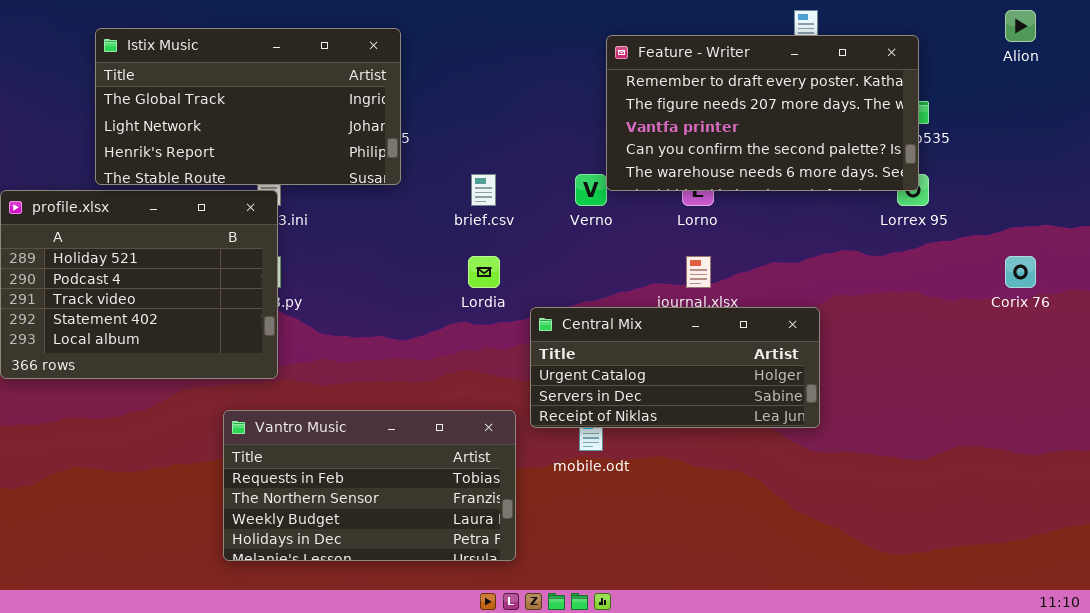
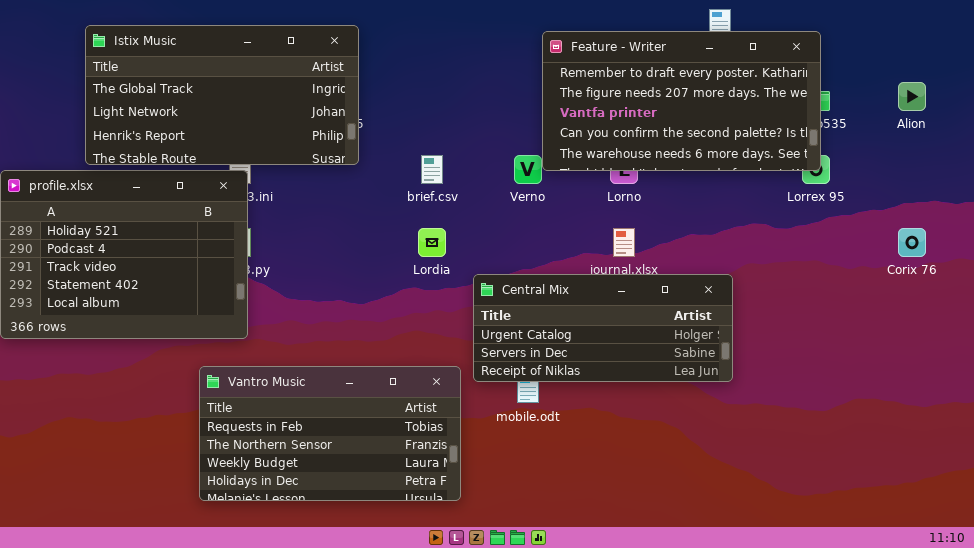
Alion: [1005,10,1036,42] -> [898,82,926,111], moved

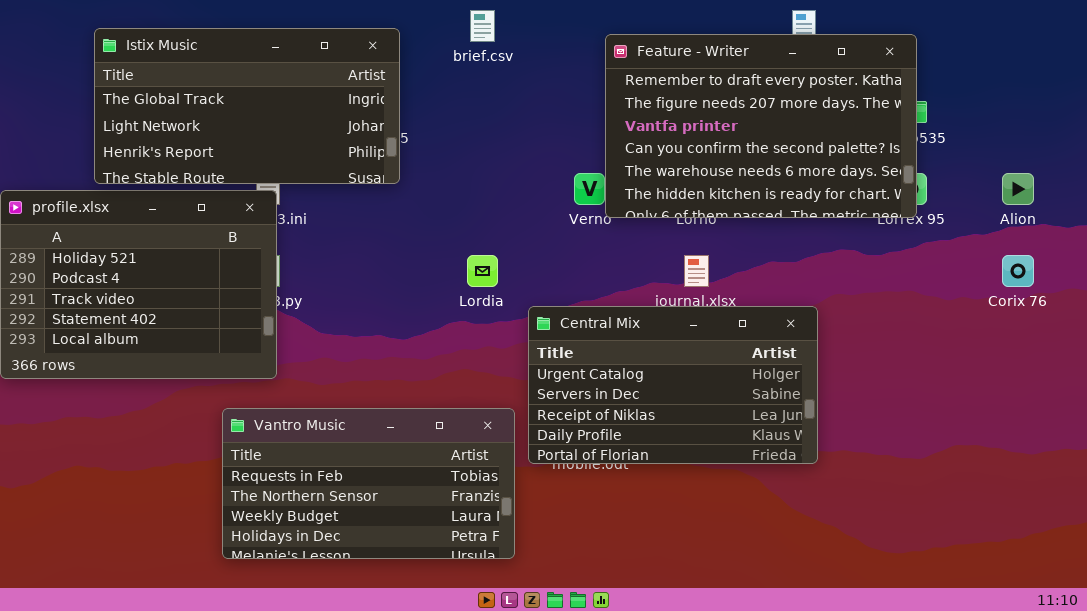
Feature - Writer: [542,31,821,171] -> [605,34,917,218], resized
Alion: [898,82,926,111] -> [1002,173,1034,205], moved
brief.csv: [421,155,443,184] -> [470,10,495,42], moved
Central Mix: [473,274,733,382] -> [528,306,818,464], resized

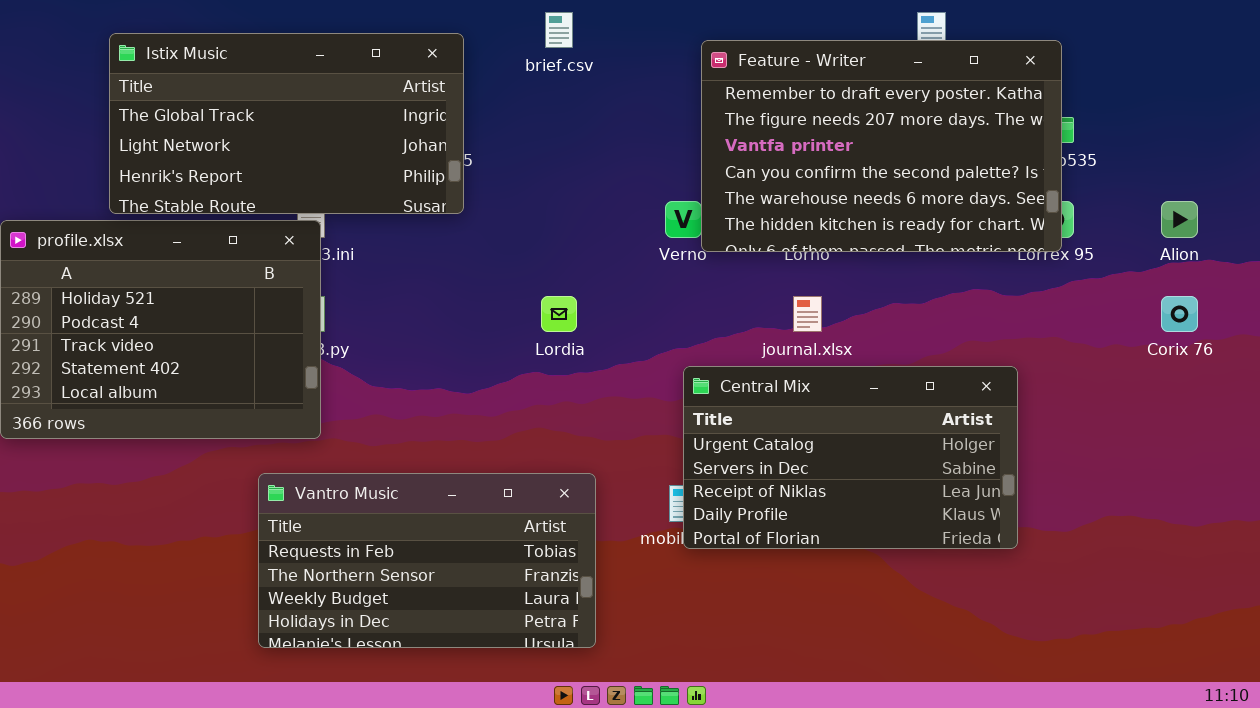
Central Mix: [528,306,818,464] -> [683,366,1018,549], moved

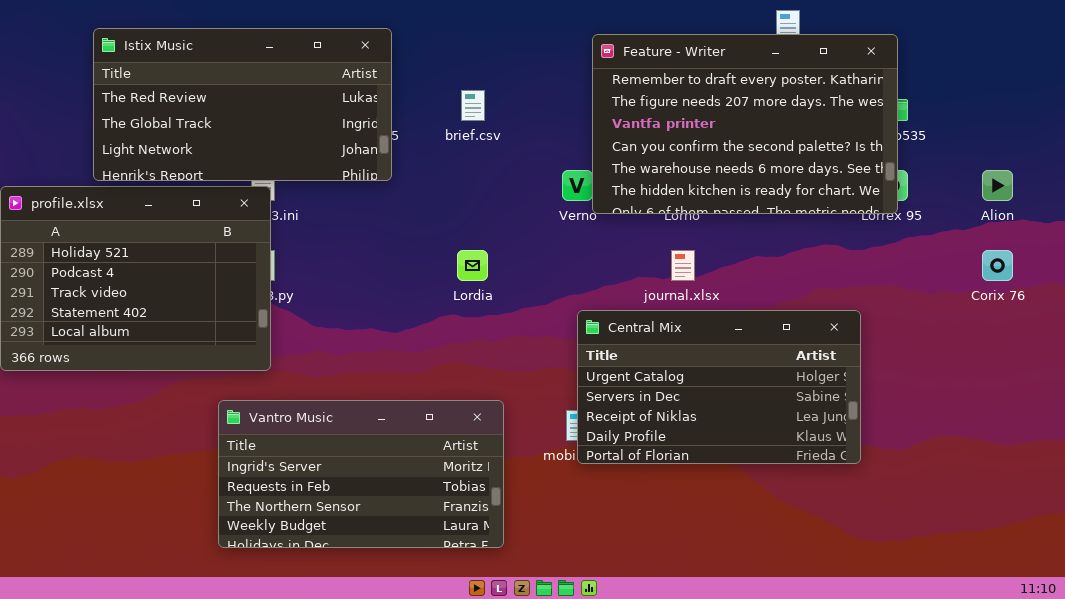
brief.csv: [545,12,573,48] -> [461,90,485,121], moved
Istix Music: [109,33,464,214] -> [93,28,392,181], scrolled up 1 row
Vantro Music: [258,473,596,648] -> [218,400,504,548], scrolled up 1 row

